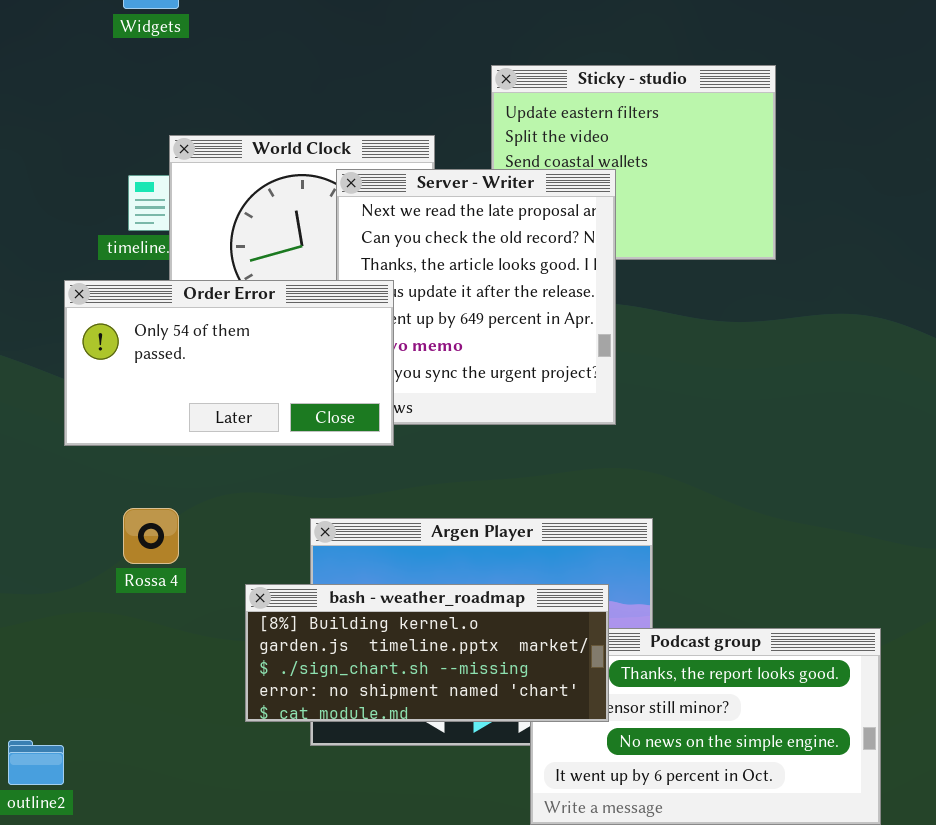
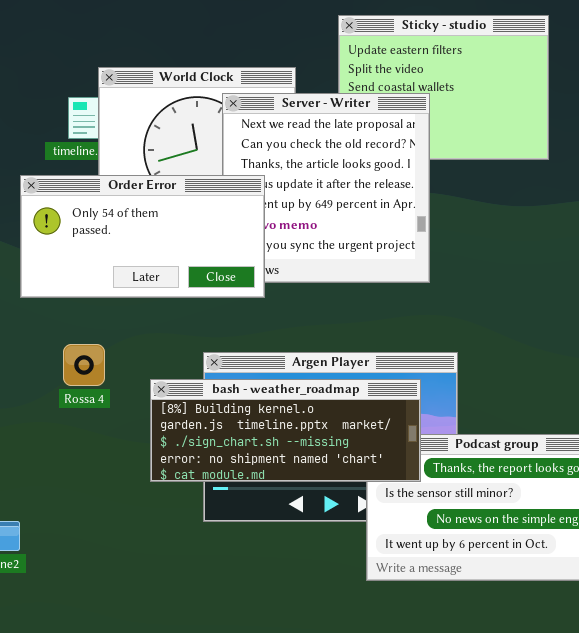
bash - weather_roadmap: [245,584,609,722] -> [150,379,421,482], moved

